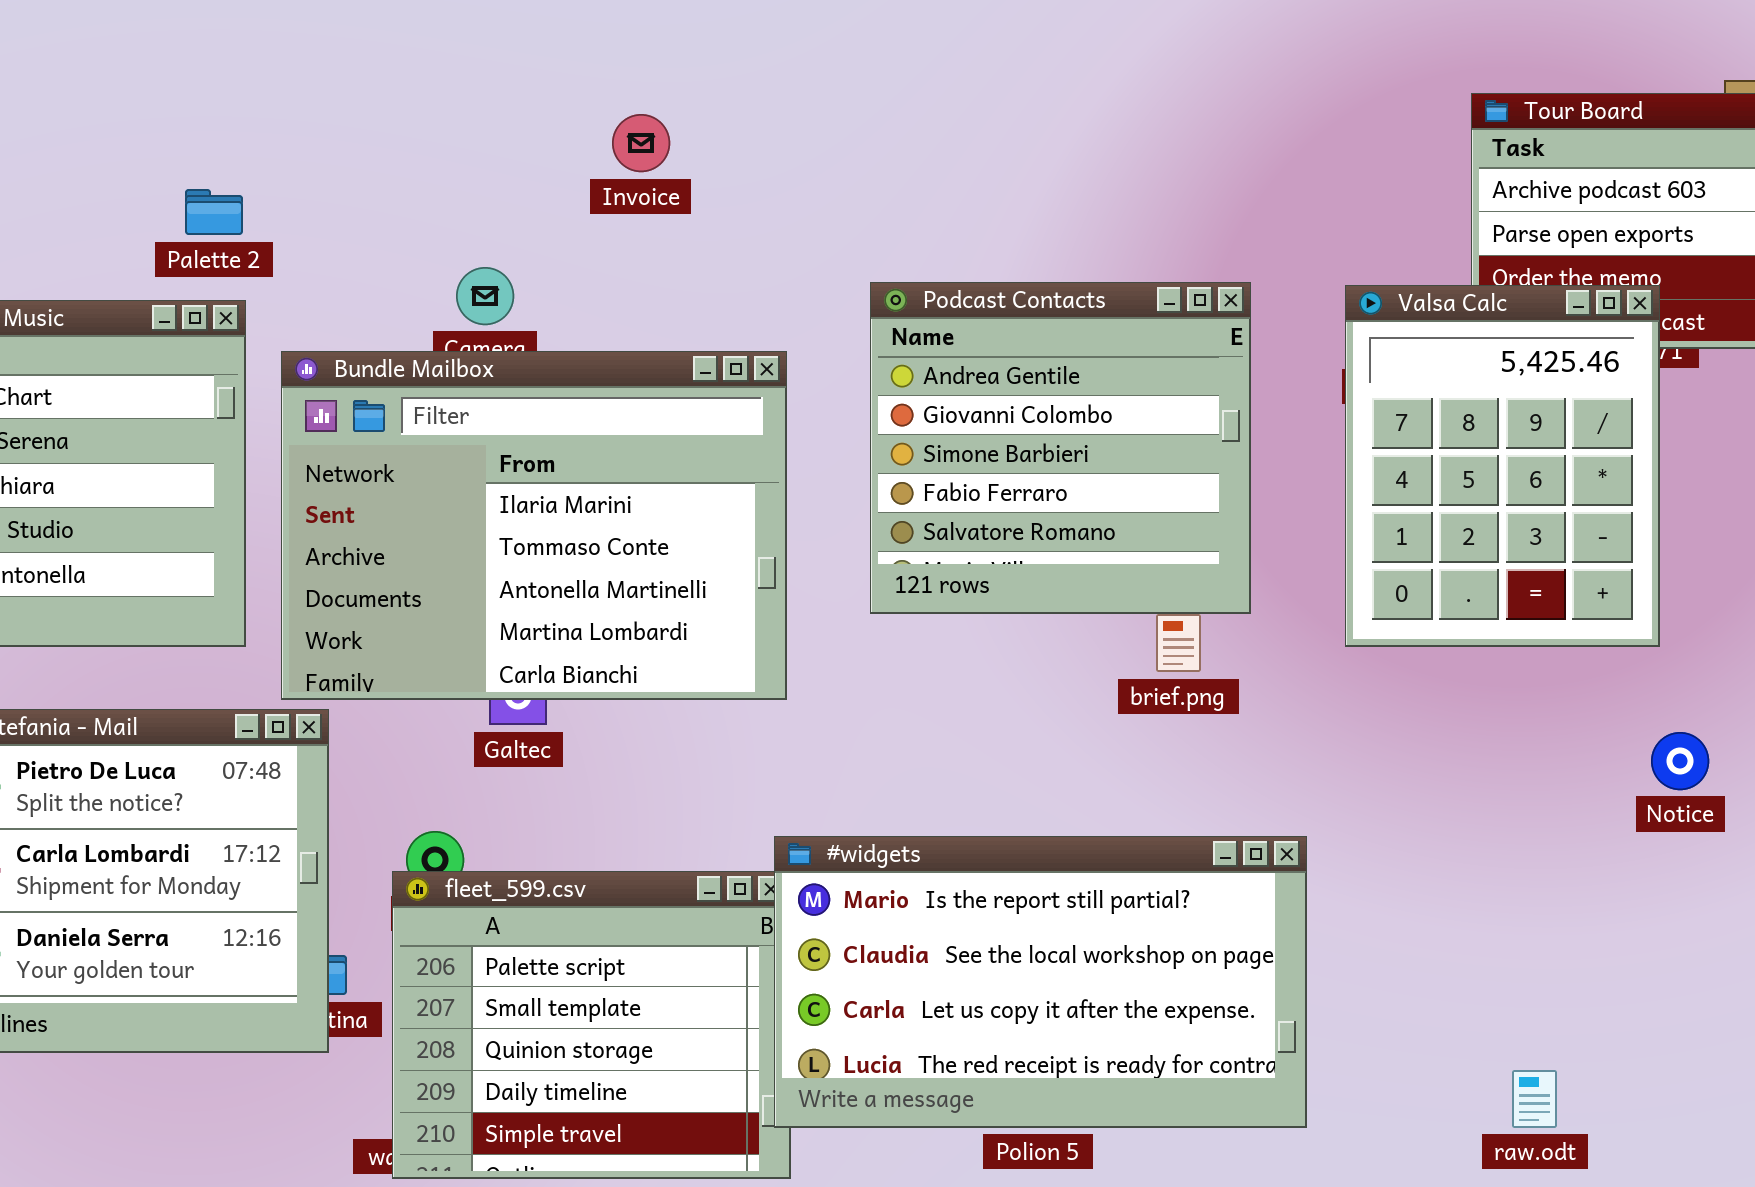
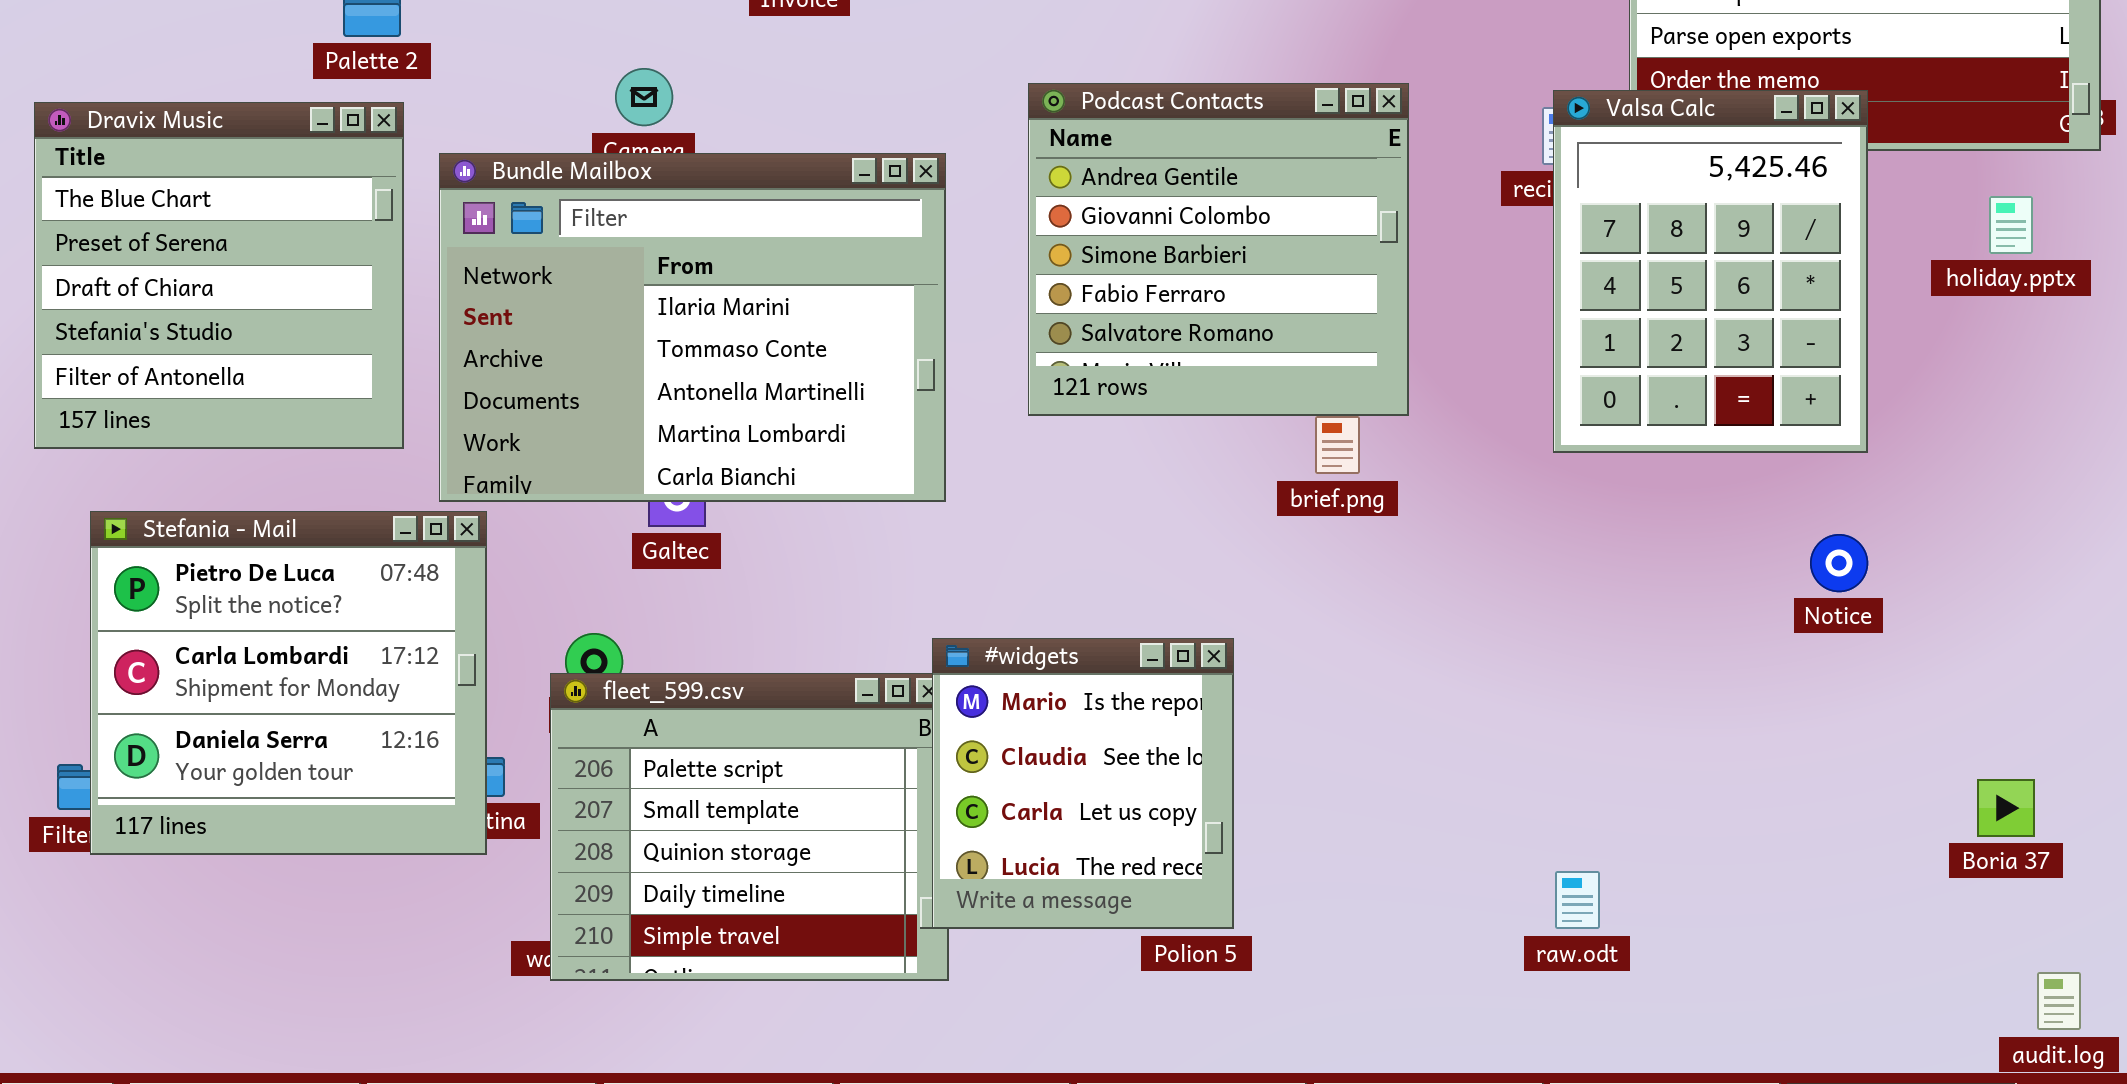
Valsa Calc: [1345,285,1660,647] -> [1553,90,1868,453], moved
#widgets: [774,836,1307,1128] -> [932,638,1234,929], resized
raw.odt: [1512,1070,1557,1128] -> [1555,871,1600,929], moved

